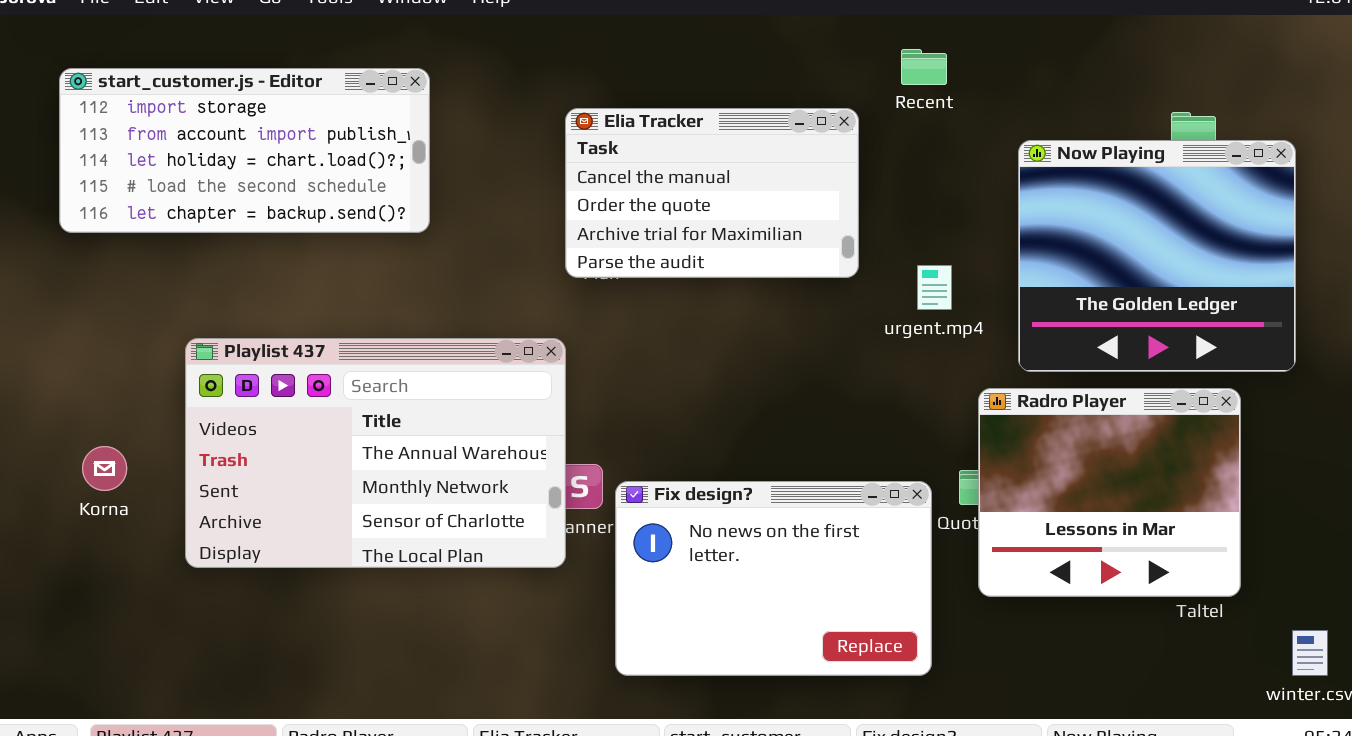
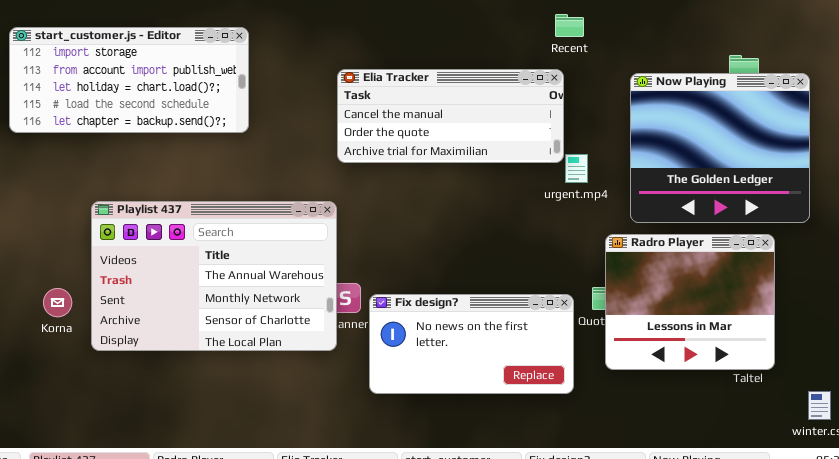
Elia Tracker: [565,108,859,278] -> [337,69,564,163], resized
Korna: [82,446,127,491] -> [43,288,72,317], moved
Fix design?: [615,481,932,676] -> [369,294,574,394], resized

